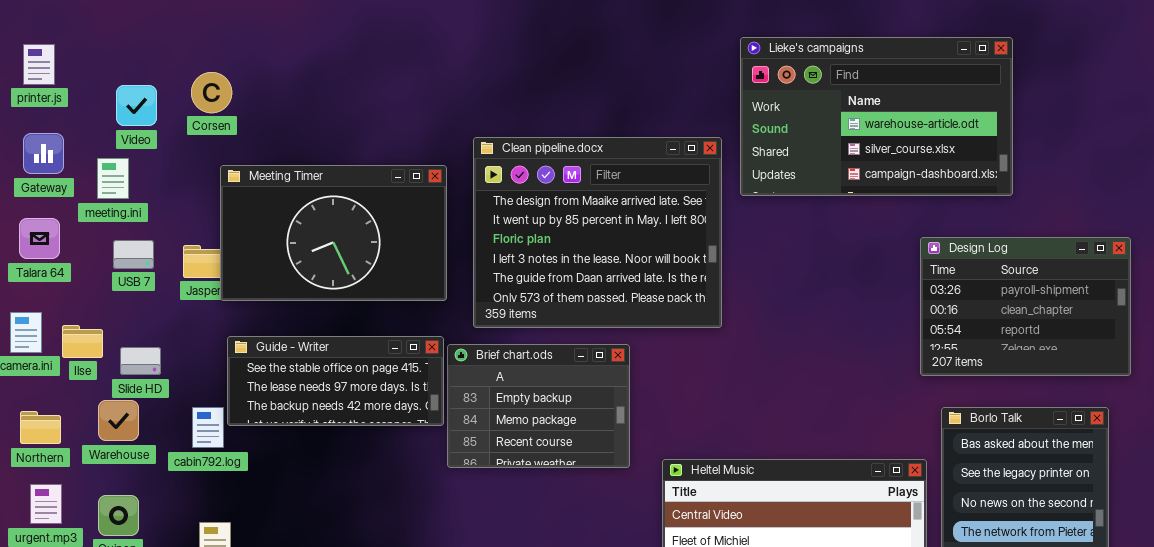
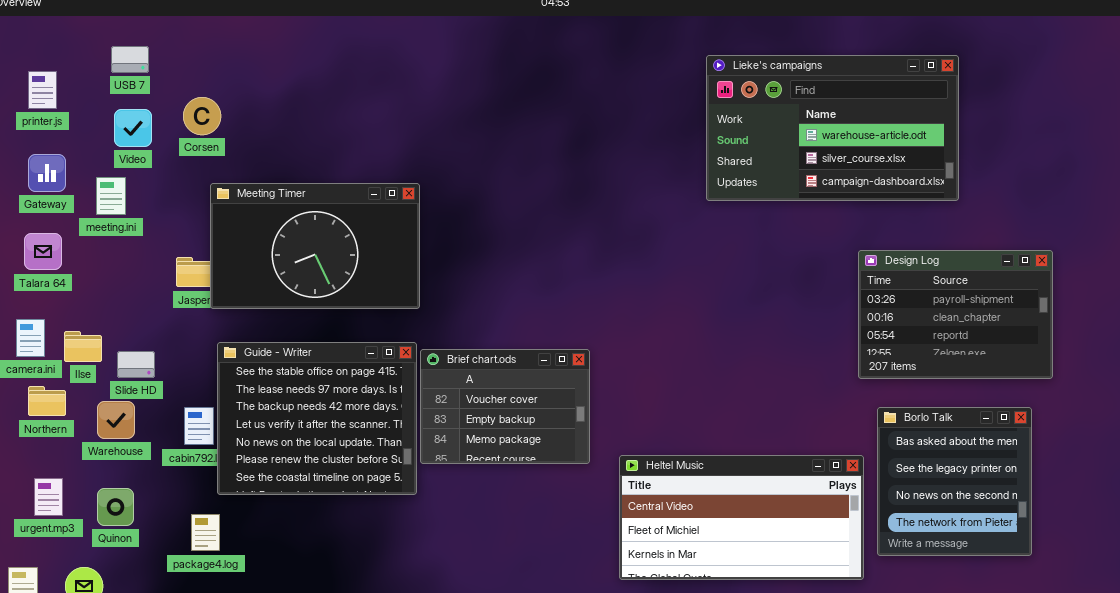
Lieke's campaigns: [740,37,1013,196] -> [706,55,959,201], moved
Clean pipeline.docx: [473,137,722,328] -> none, closed
USB 7: [113,240,154,269] -> [111,46,149,73], moved
Guide - Writer: [227,336,444,426] -> [217,342,417,495], resized
Brief chart.ods: [447,344,630,468] -> [420,349,590,464], scrolled up 1 row
Northern: [20,411,61,444] -> [28,386,66,416], moved

